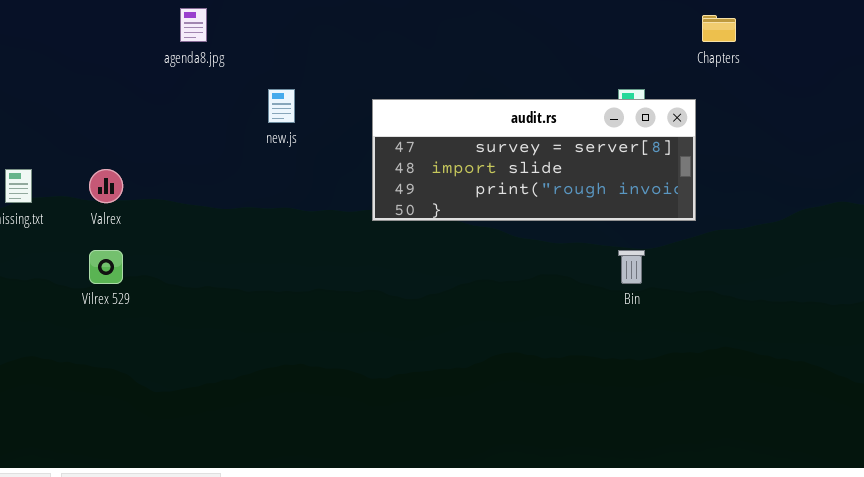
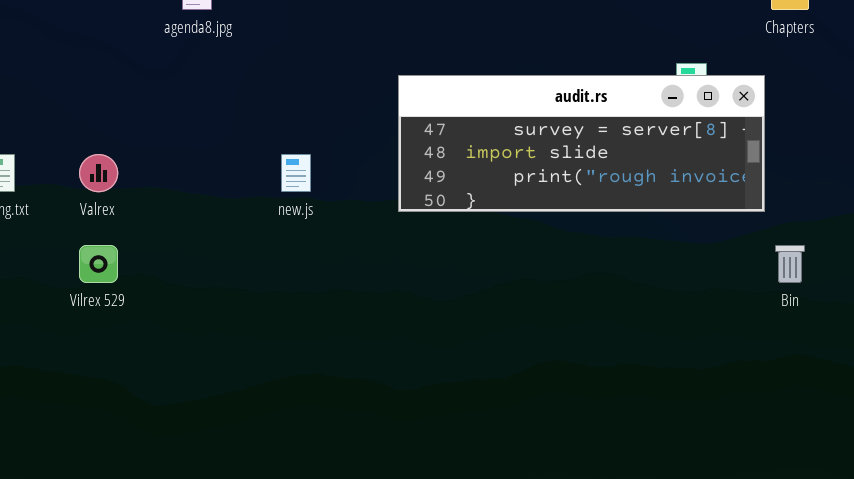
new.js: [268,89,295,123] -> [281,154,311,192], moved
Bin: [618,250,645,284] -> [775,245,805,283], moved

